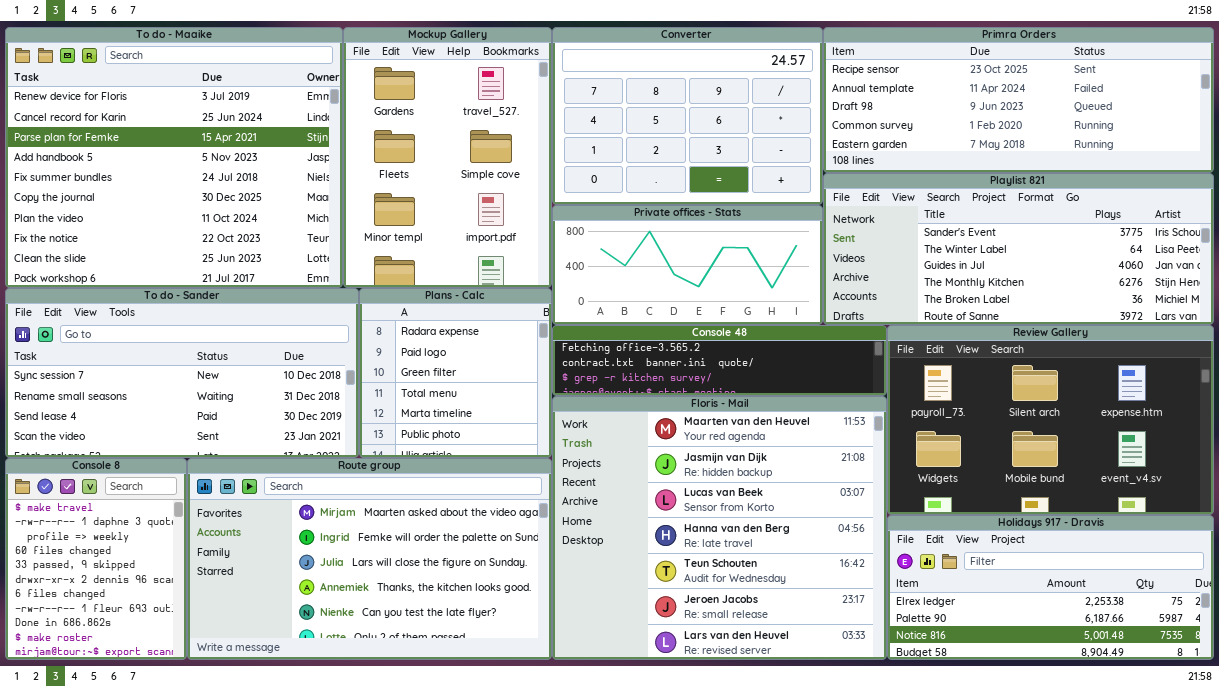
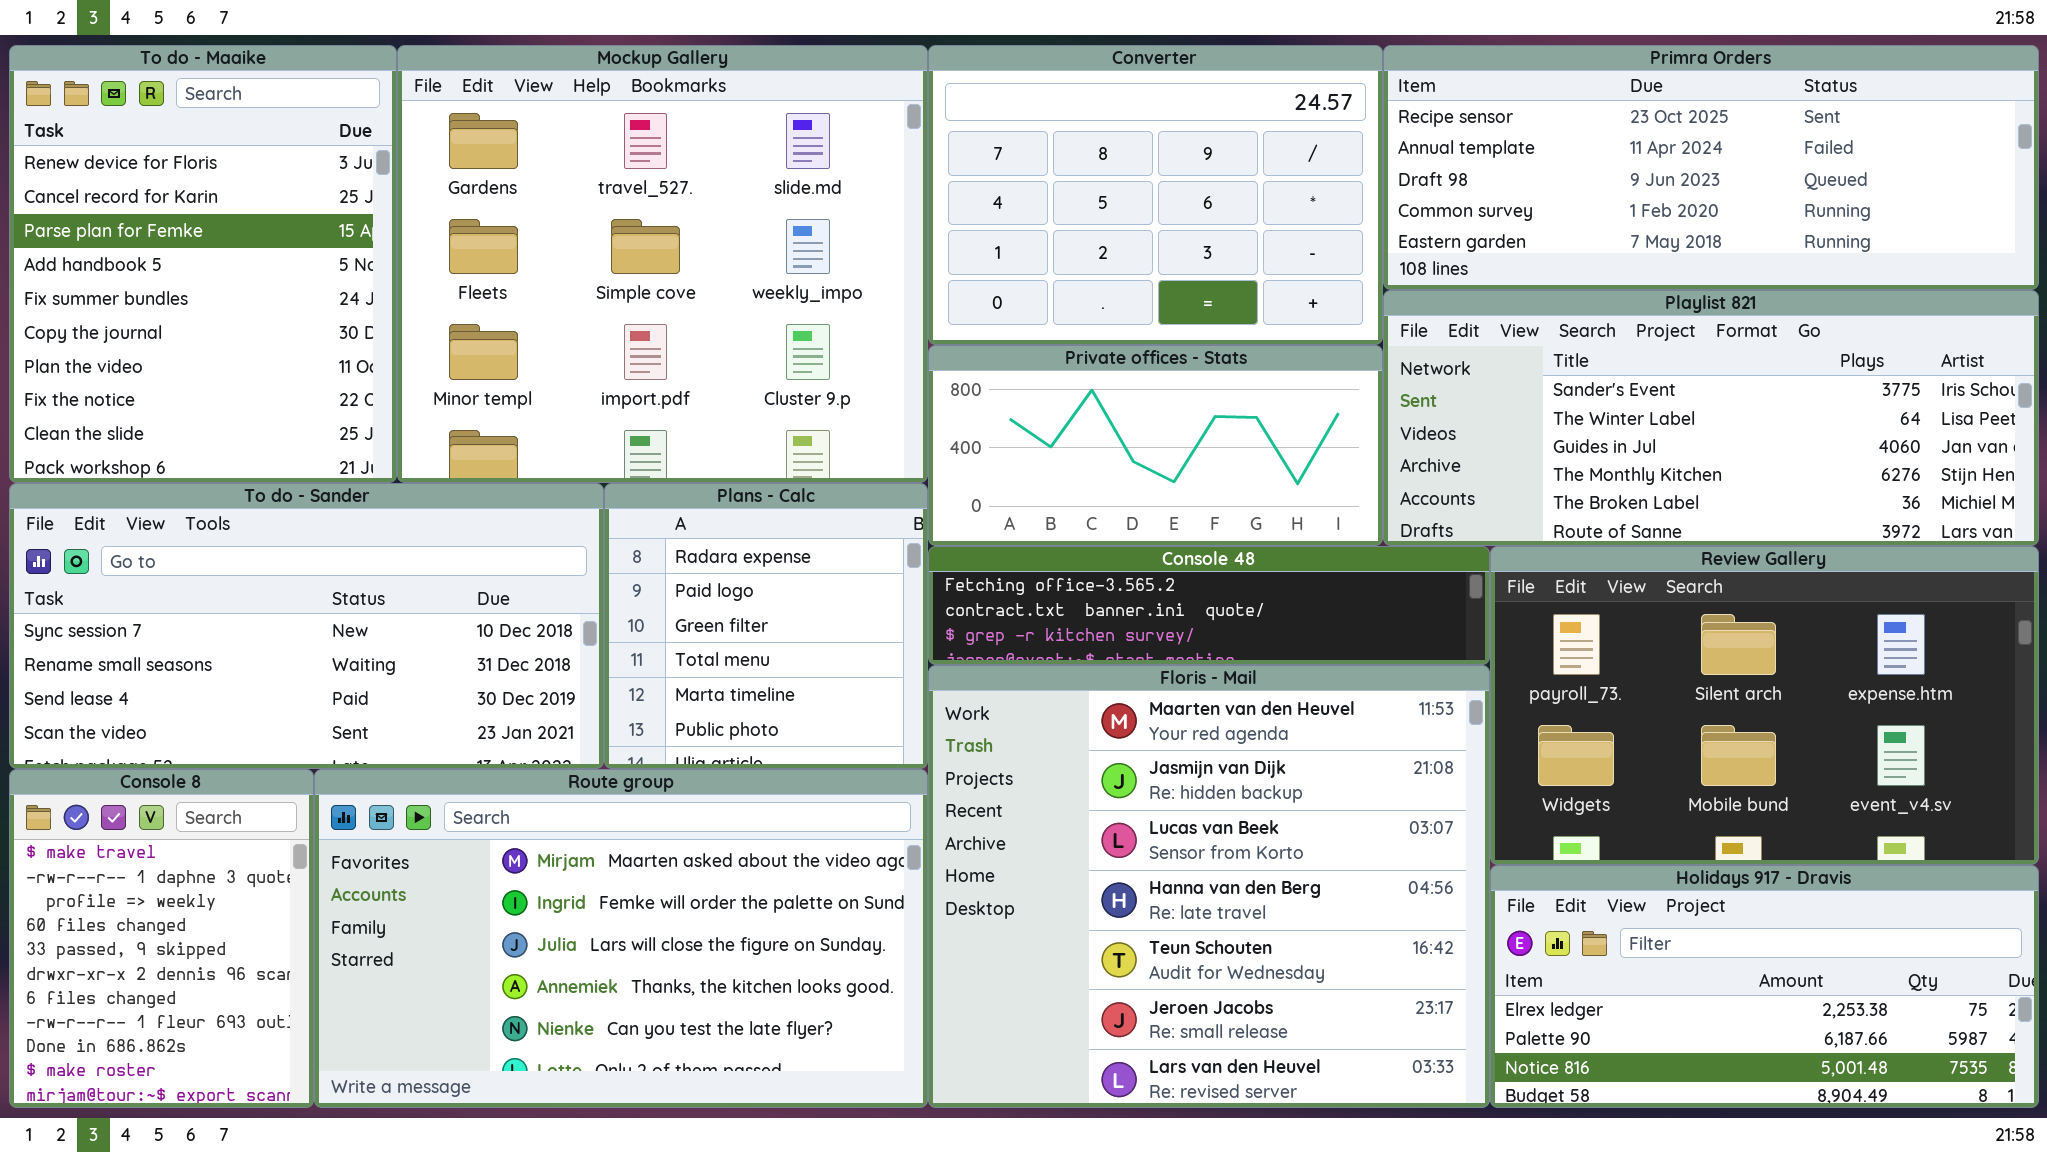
To do - Maaike: [5,27,343,288] -> [9,45,397,483], resized
Mockup Gallery: [343,27,552,288] -> [397,45,928,483], resized

